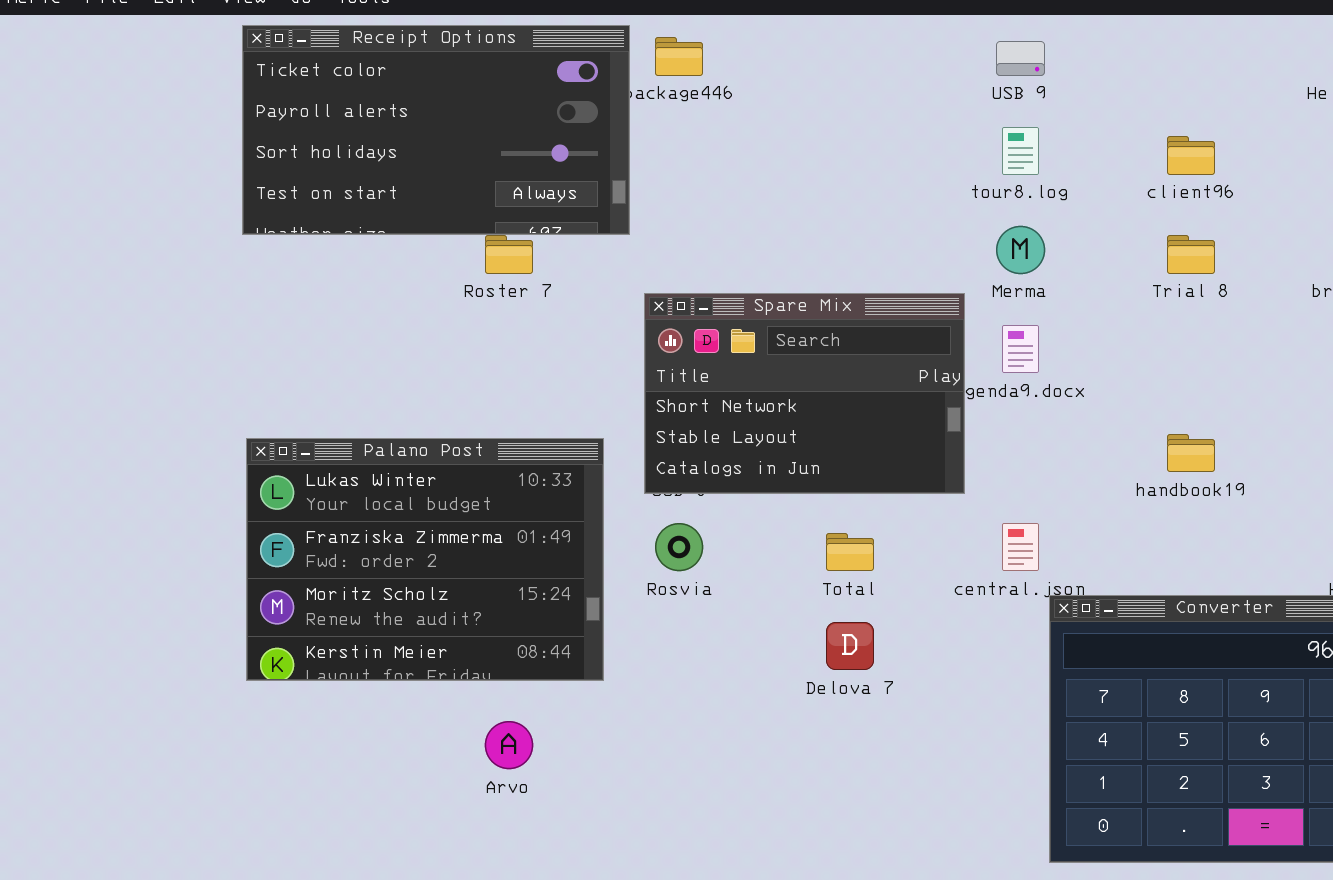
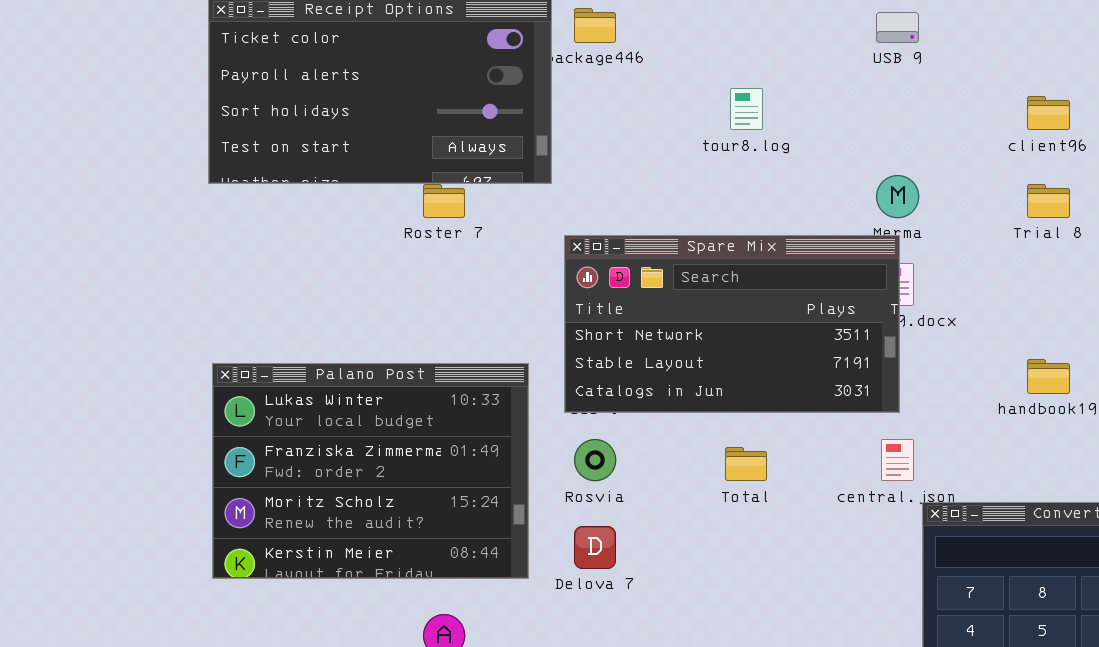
tour8.log: [1002,127,1039,175] -> [730,88,763,130], moved
Spare Mix: [644,293,965,494] -> [564,235,900,413], resized
Delova 7: [826,622,874,670] -> [574,526,616,569], moved

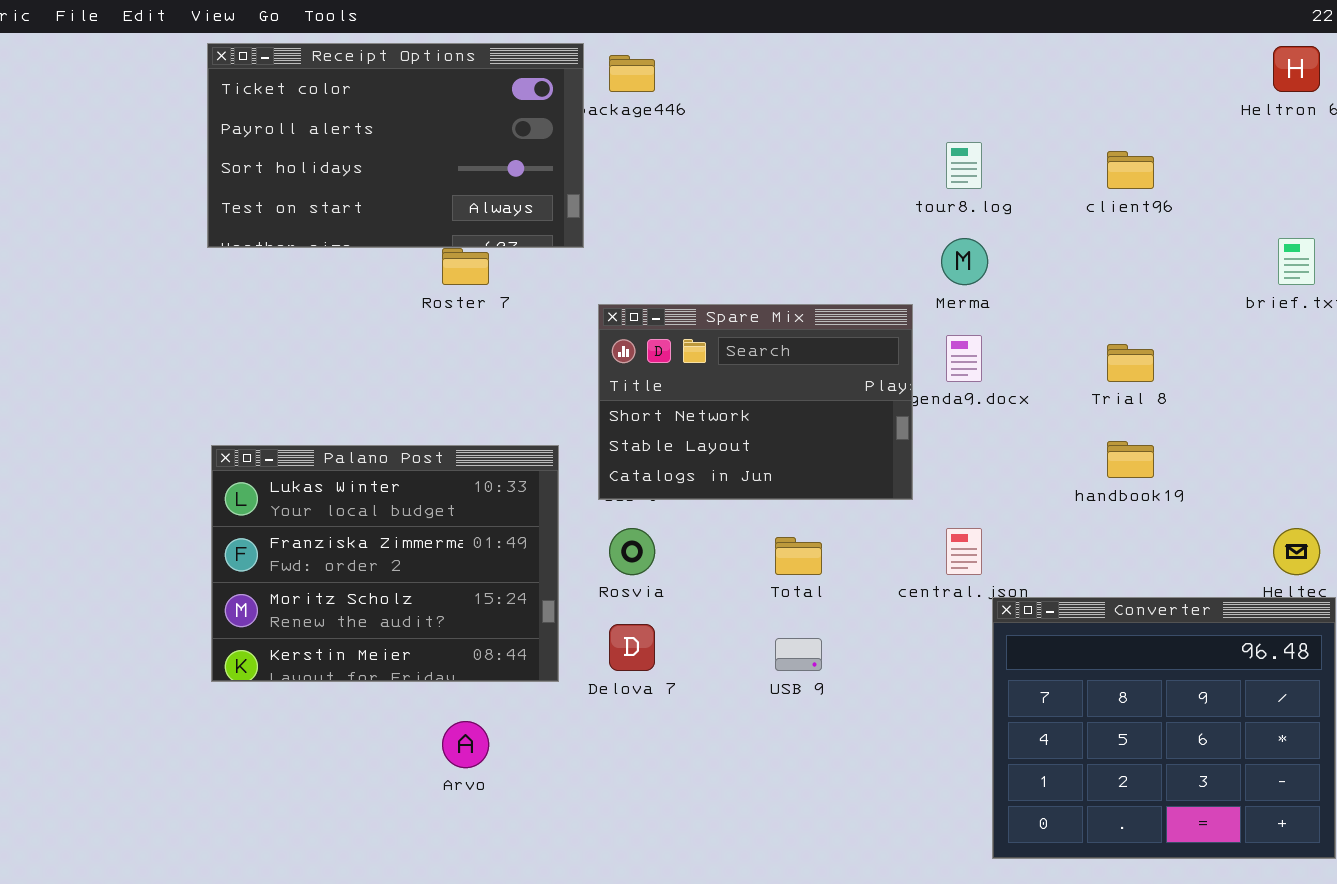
USB 9: [876,12,919,43] -> [775,638,822,671], moved
tour8.log: [730,88,763,130] -> [946,142,982,189], moved
Trial 8: [1027,184,1070,218] -> [1107,344,1154,382], moved
Spare Mix: [564,235,900,413] -> [598,304,913,500], resized

